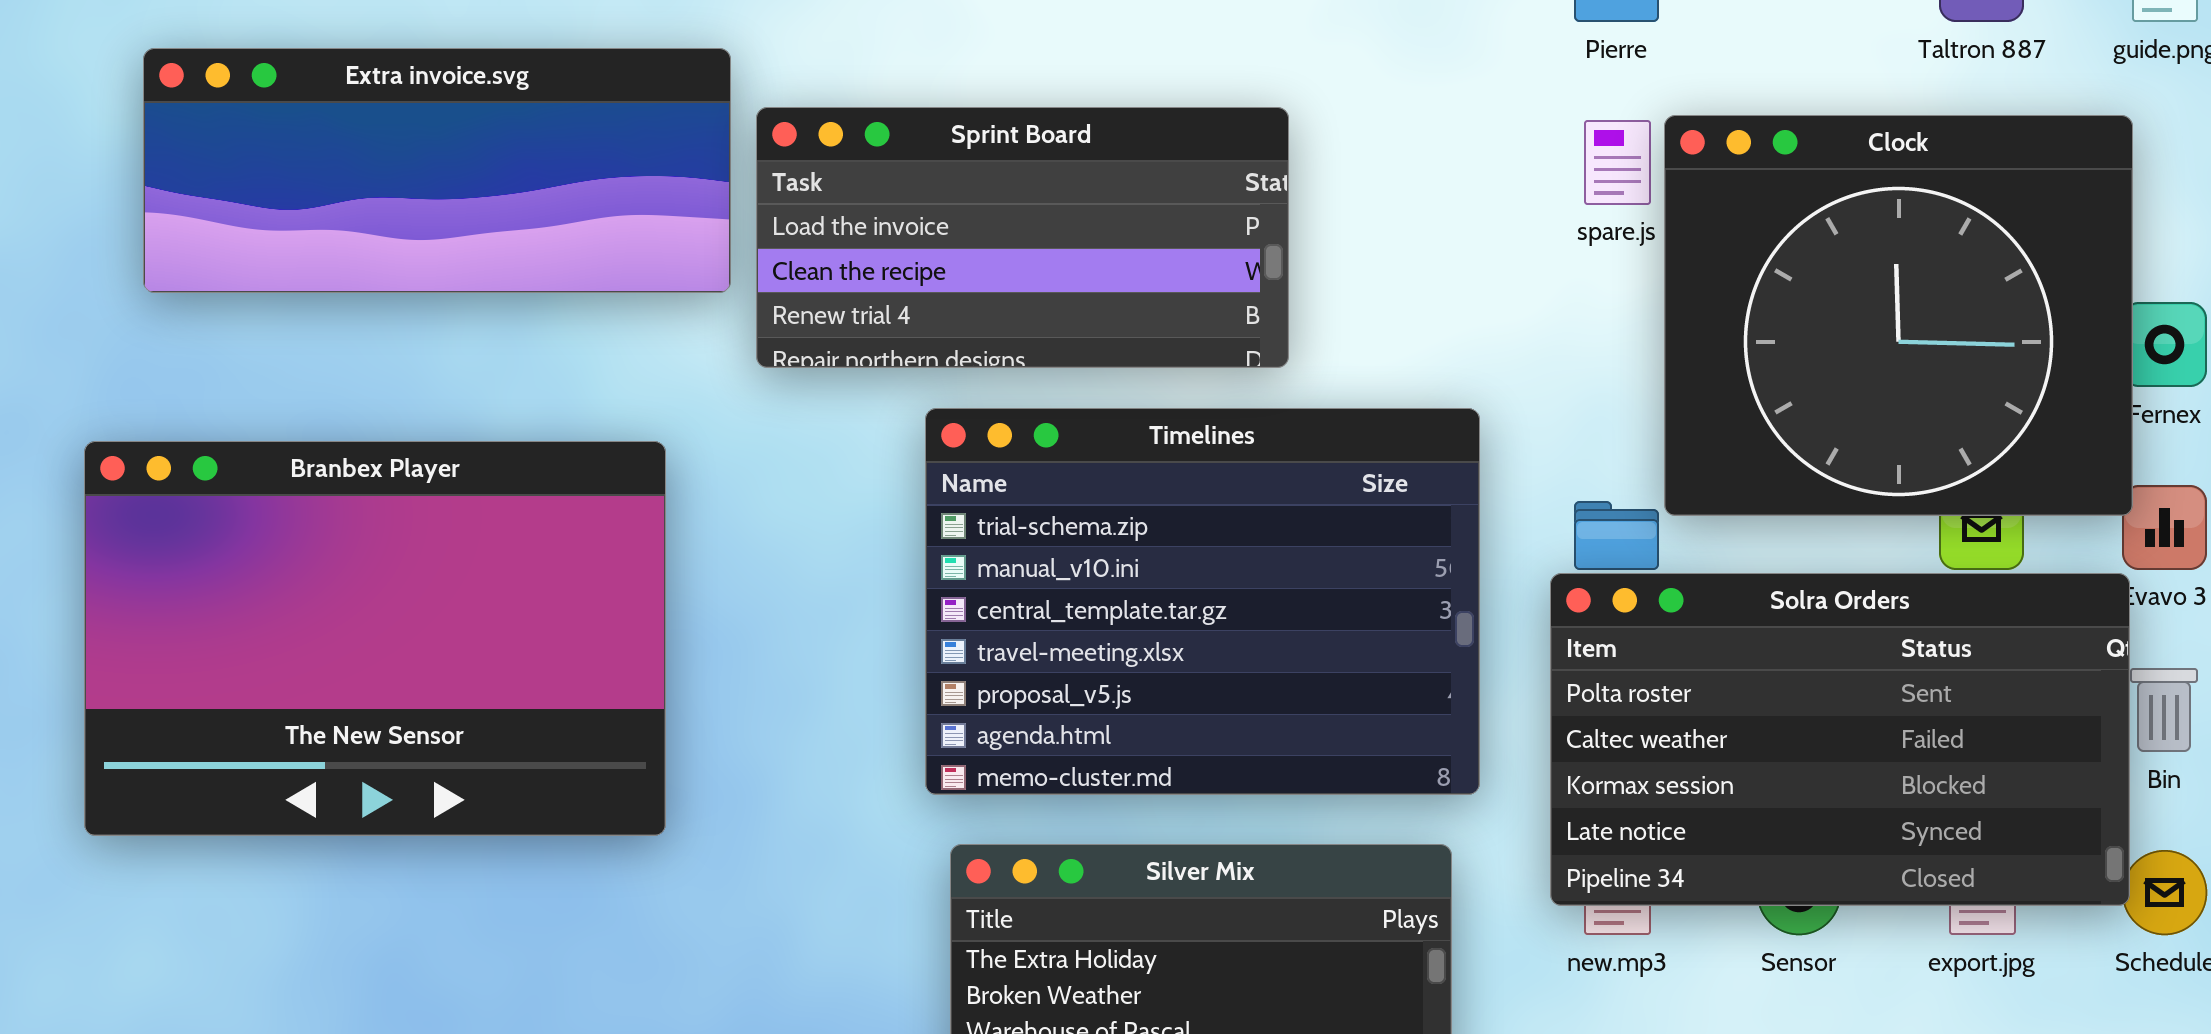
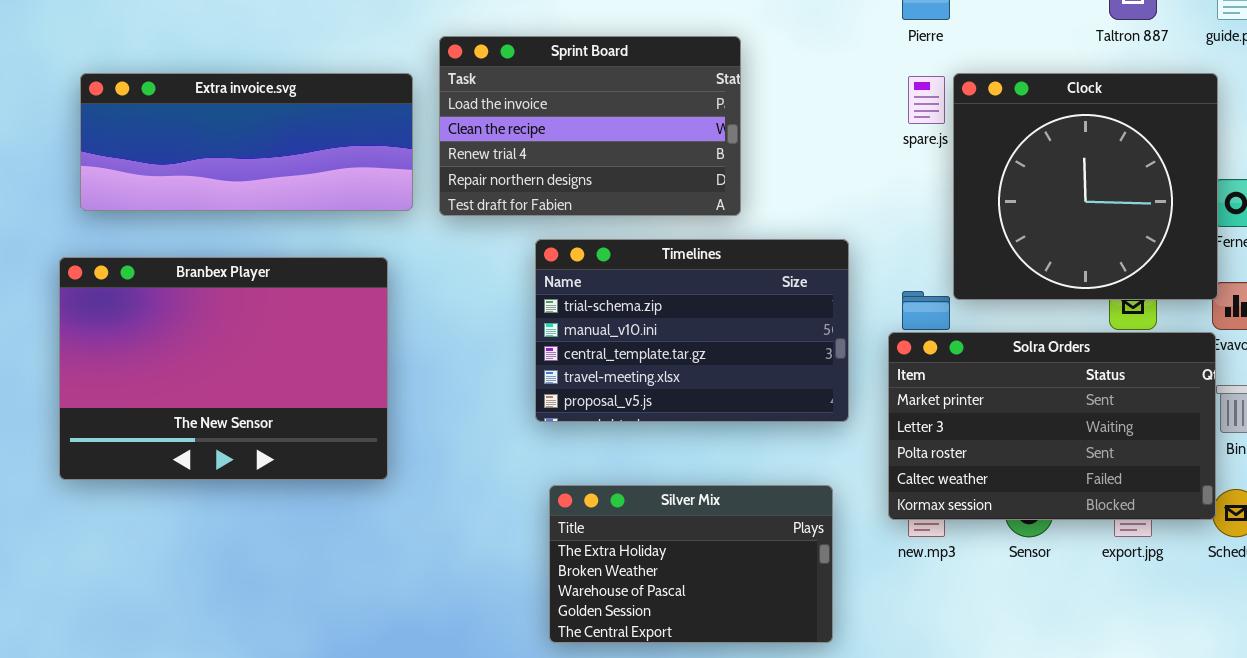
Extra invoice.svg: [143,48,731,293] -> [80,73,413,211], moved
Sprint Board: [756,107,1289,368] -> [439,36,741,216], resized
Timelines: [925,408,1480,795] -> [535,239,849,422], resized
Solra Orders: [1550,573,2130,906] -> [888,332,1216,520], scrolled up 2 rows

